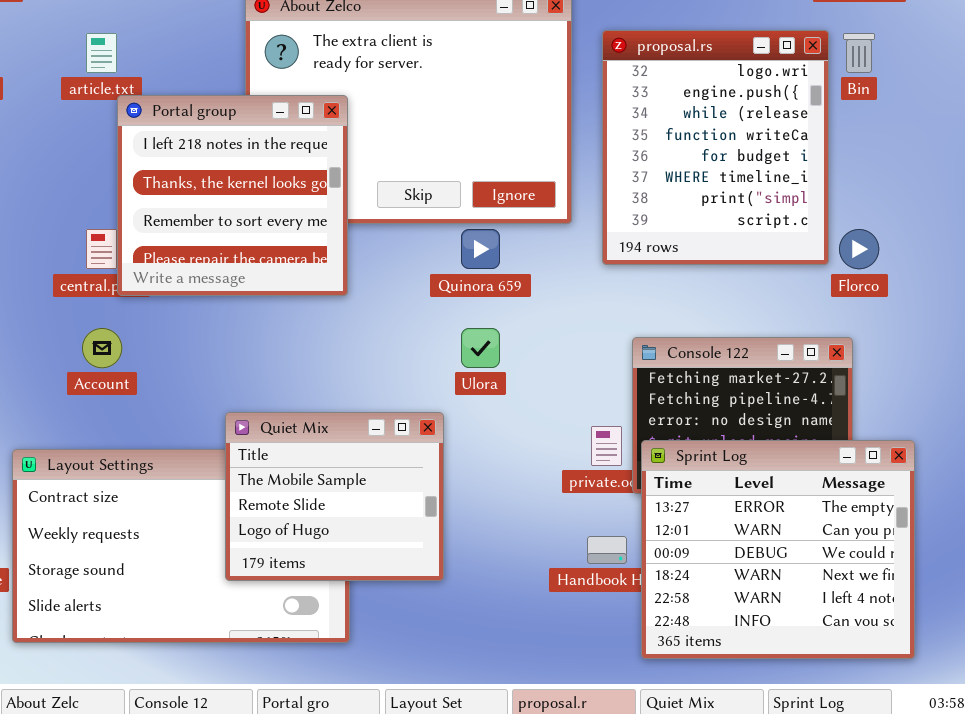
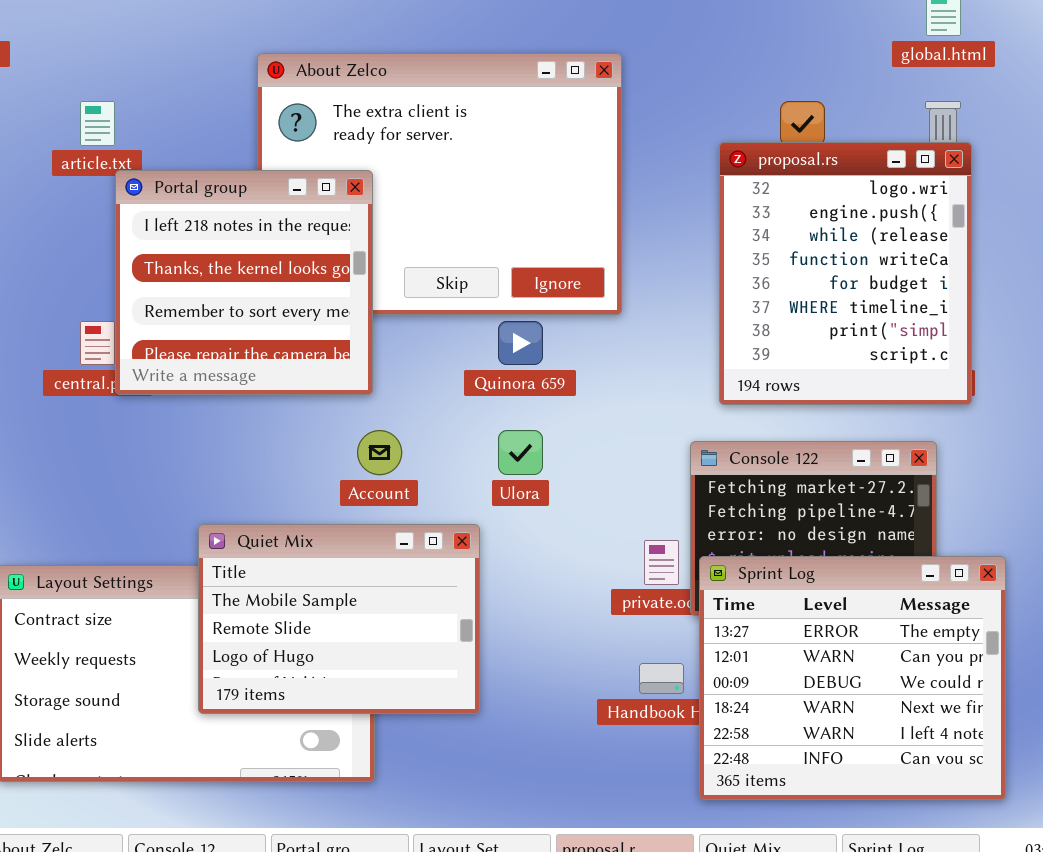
proposal.rs: [602,30,829,265] -> [719,142,972,405], moved
Account: [82,328,122,368] -> [357,430,402,475], moved
Quiet Mix: [225,412,444,581] -> [198,524,480,714], resized

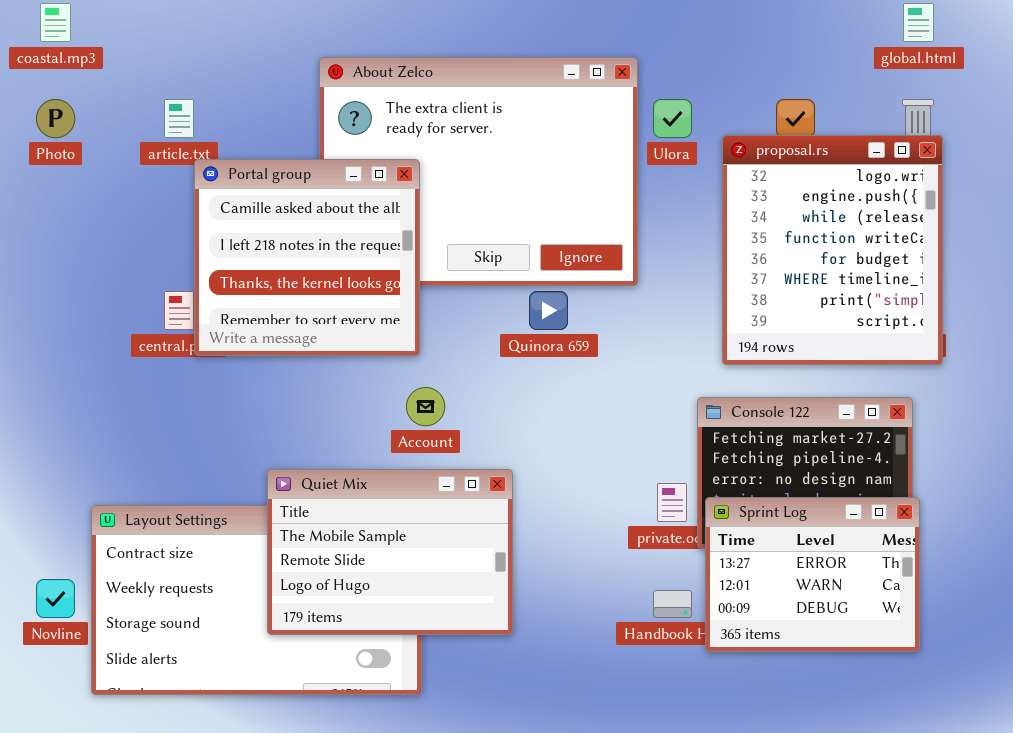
Portal group: [115,170,373,395] -> [194,159,420,356], scrolled up 1 row
Ulora: [498,430,543,475] -> [653,99,692,138], moved
Sprint Log: [699,556,1006,800] -> [705,497,920,652], resized

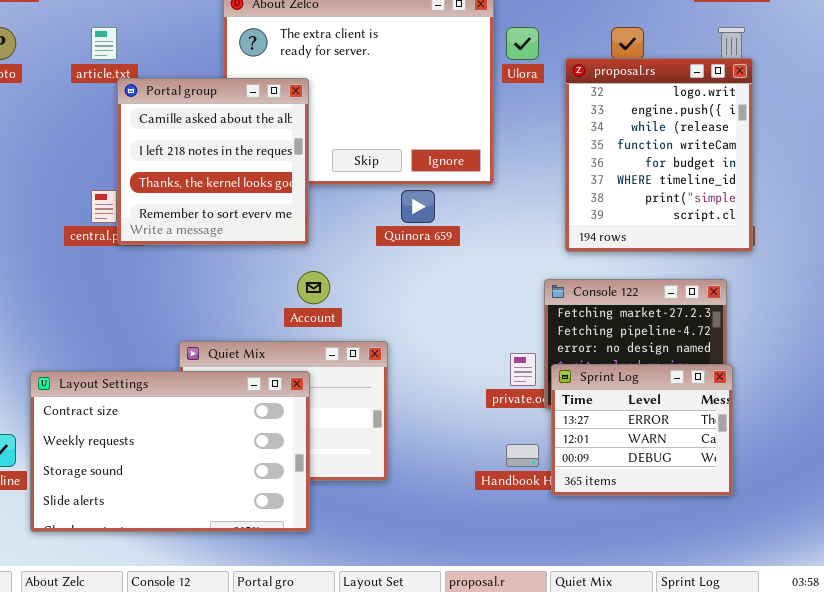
Layout Settings: [91,505,422,695] -> [30,371,310,532], raised

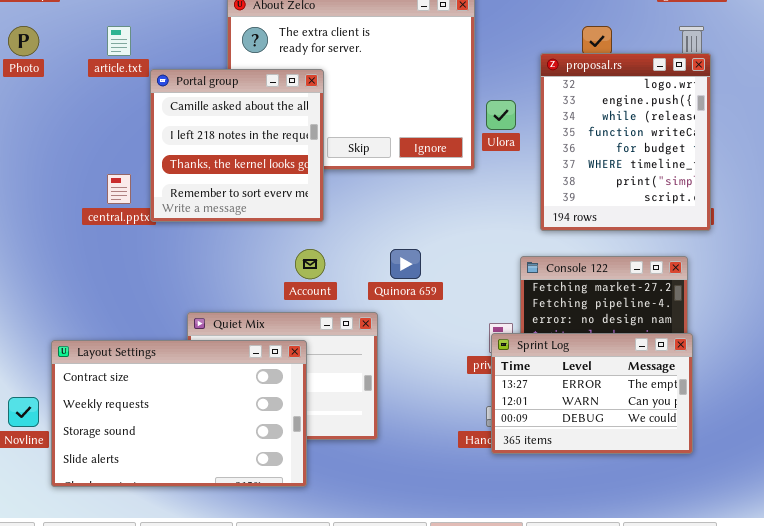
Ulora: [506,27,539,60] -> [486,100,516,130], moved
Portal group: [117,78,309,245] -> [150,69,324,222], moved
Quinora 659: [401,190,435,223] -> [390,249,421,279], moved
Sprint Log: [551,364,733,496] -> [491,333,693,454], resized

